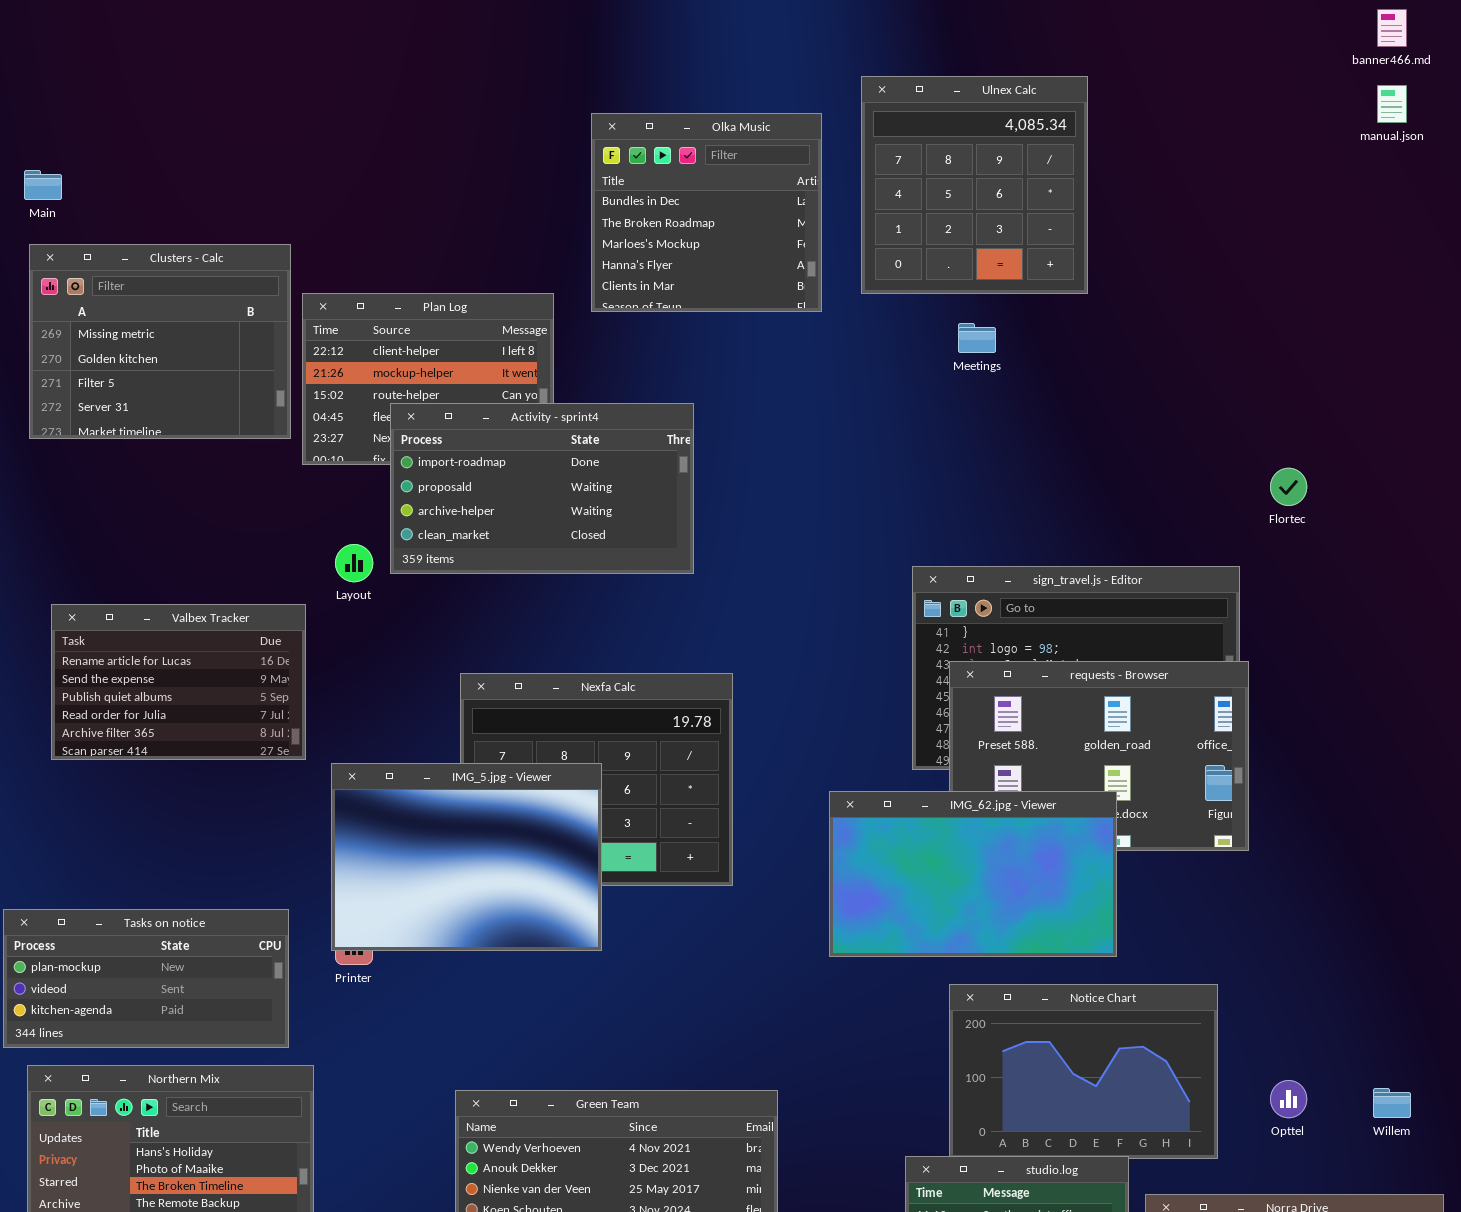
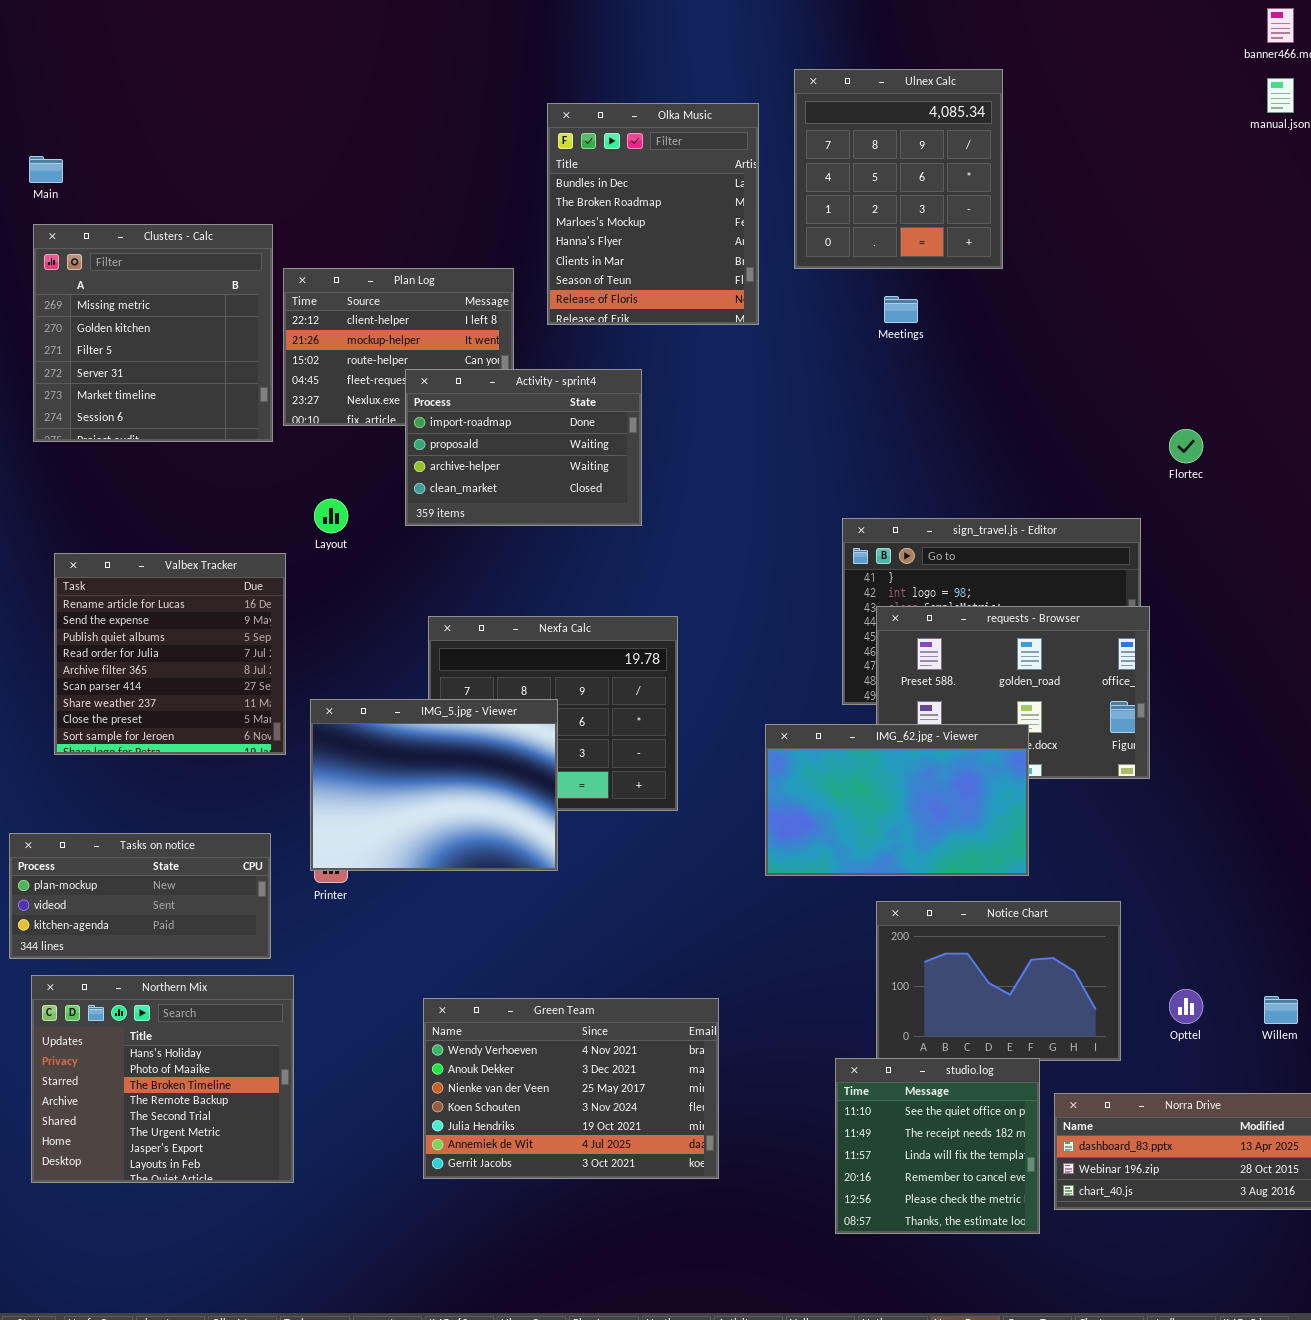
Olka Music: [591,113,822,312] -> [547,103,759,325], resized
Clusters - Calc: [29,244,291,439] -> [33,224,273,442], resized
Activity - sprint4: [390,403,694,574] -> [405,369,642,526], resized
Valbex Tracker: [51,604,306,760] -> [54,553,286,755], resized

